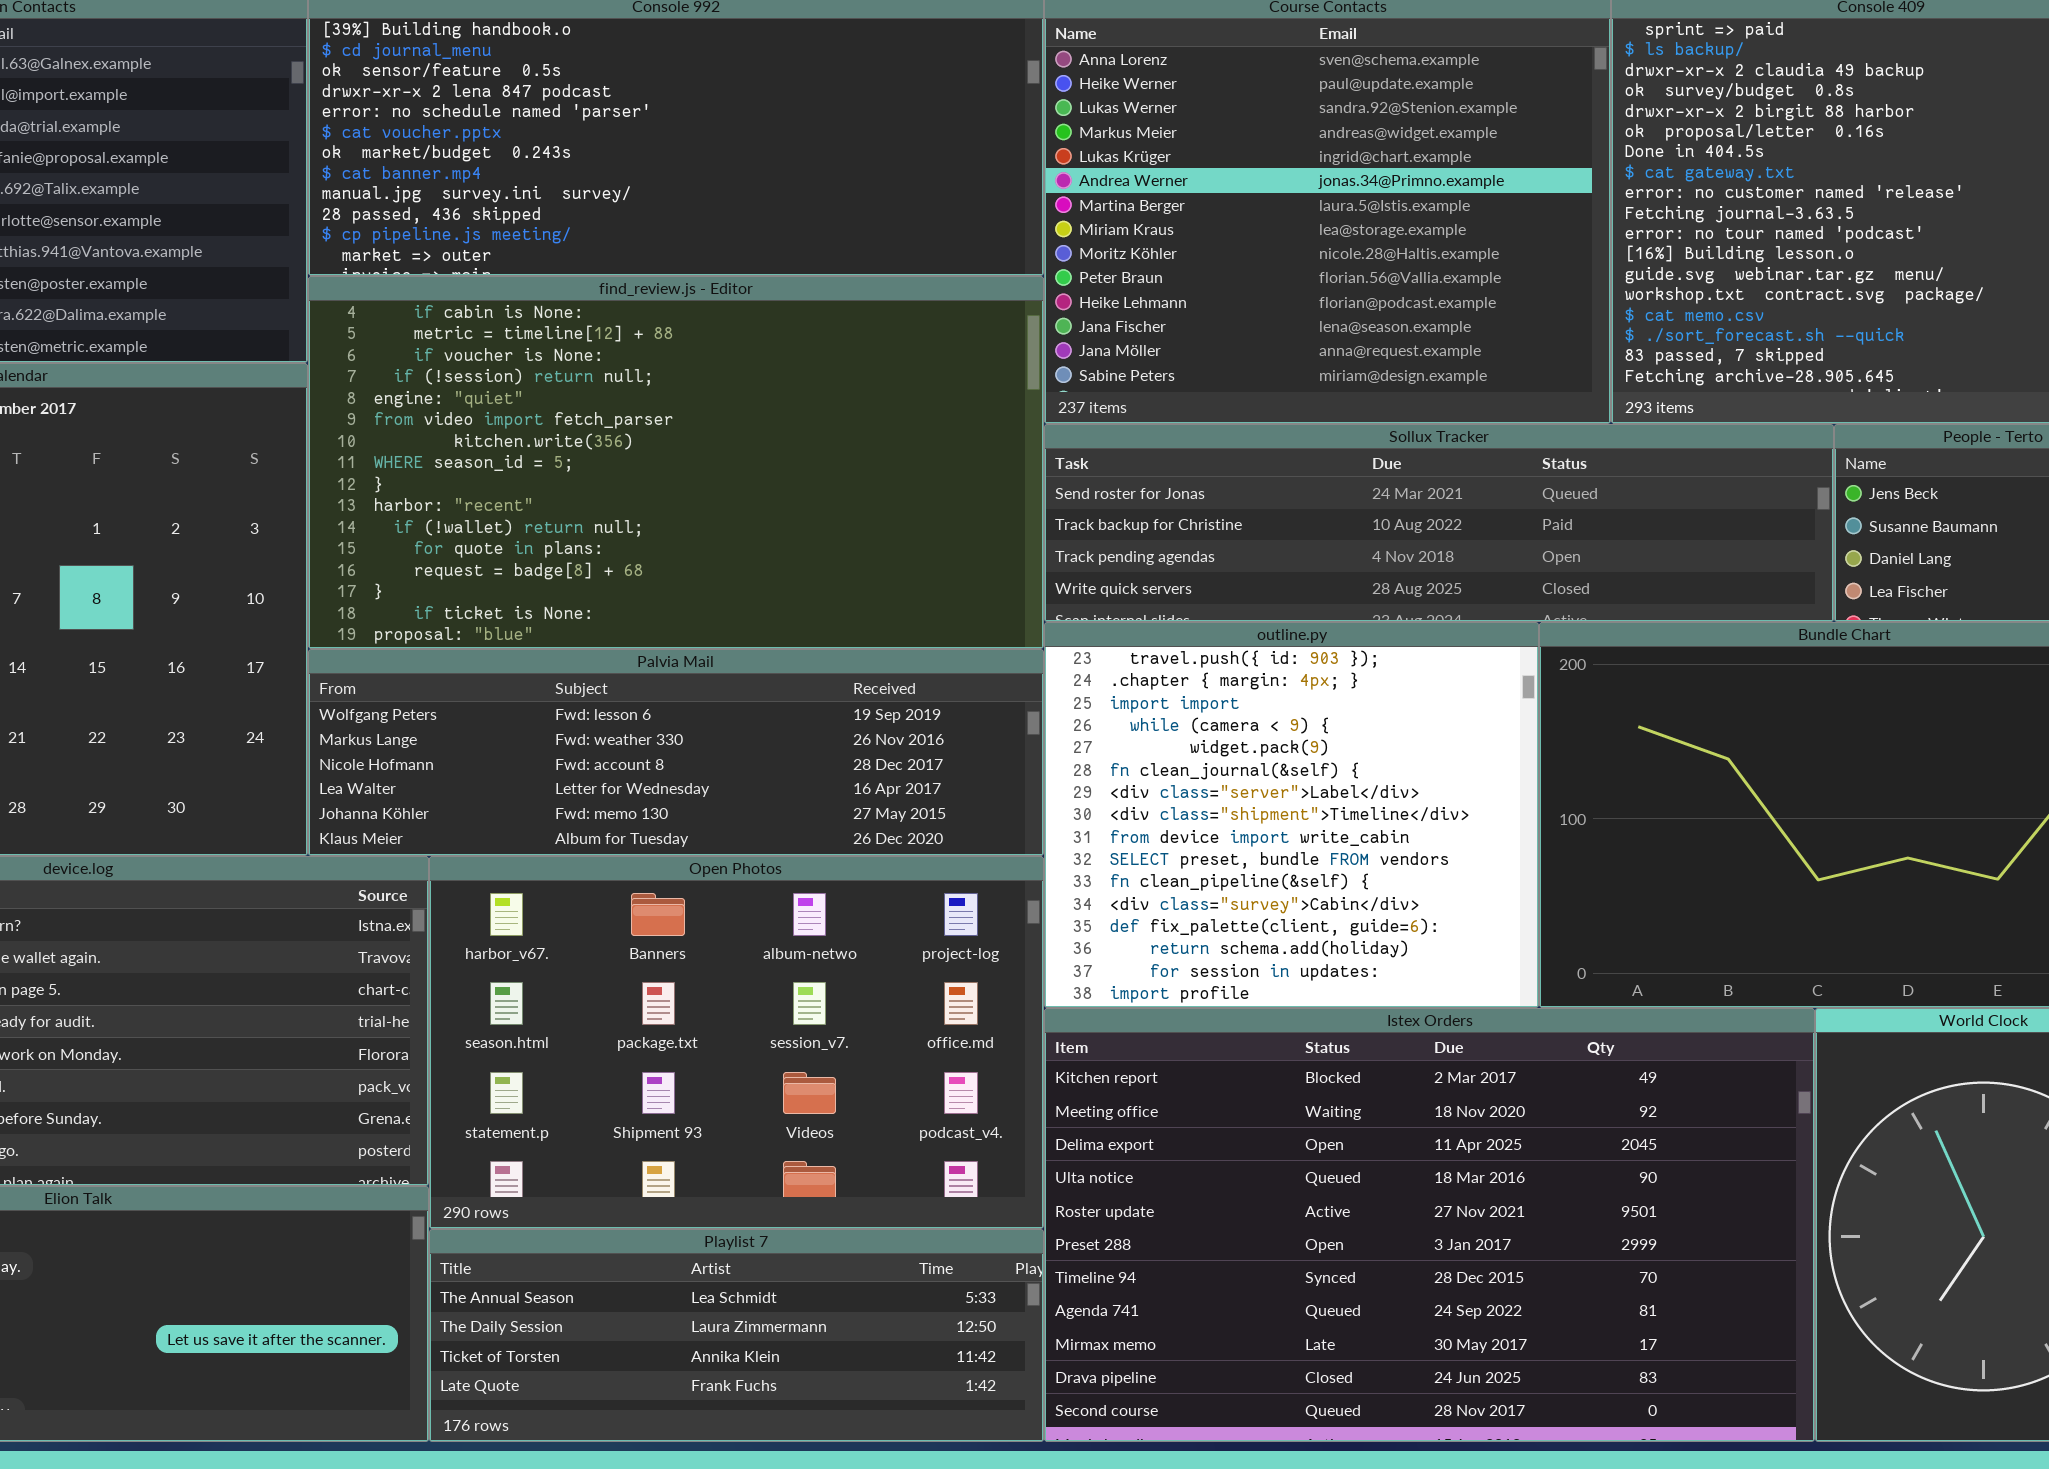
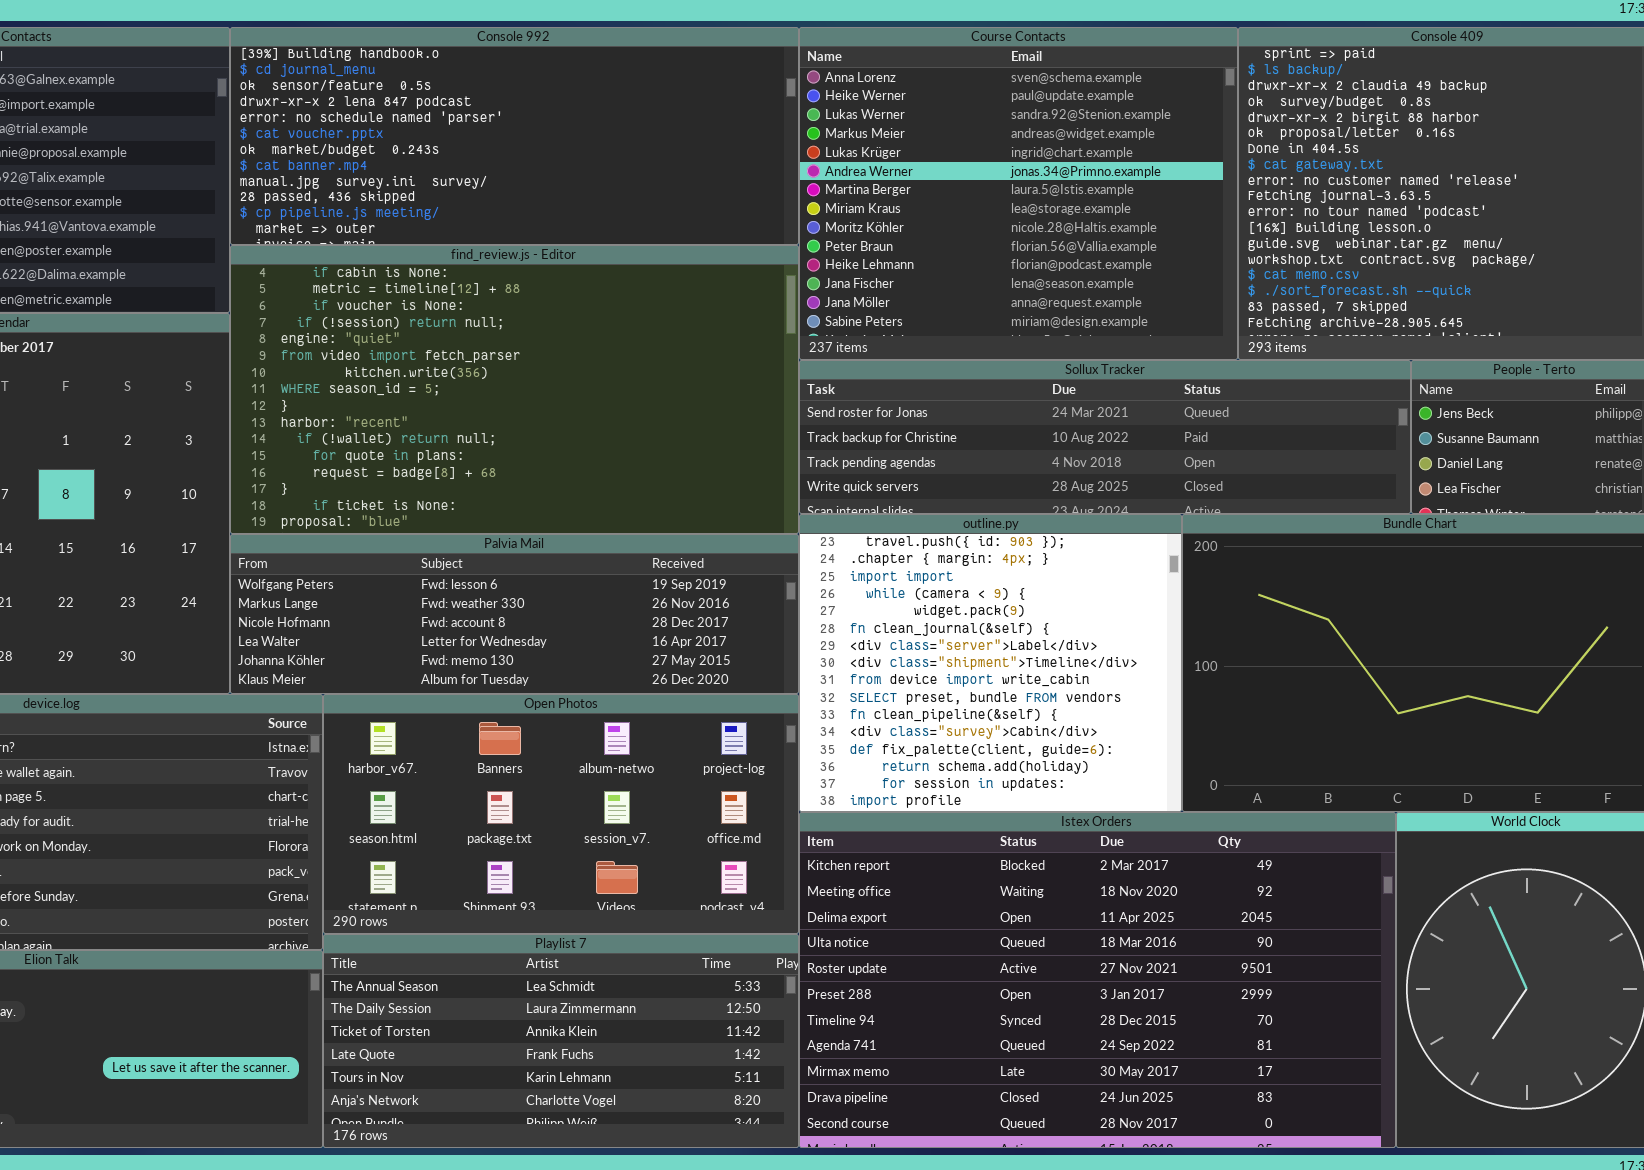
Open Photos: [429,856,1044,1229] -> [323,694,799,934], resized
Playlist 7: [429,1229,1044,1442] -> [323,934,799,1148], resized

